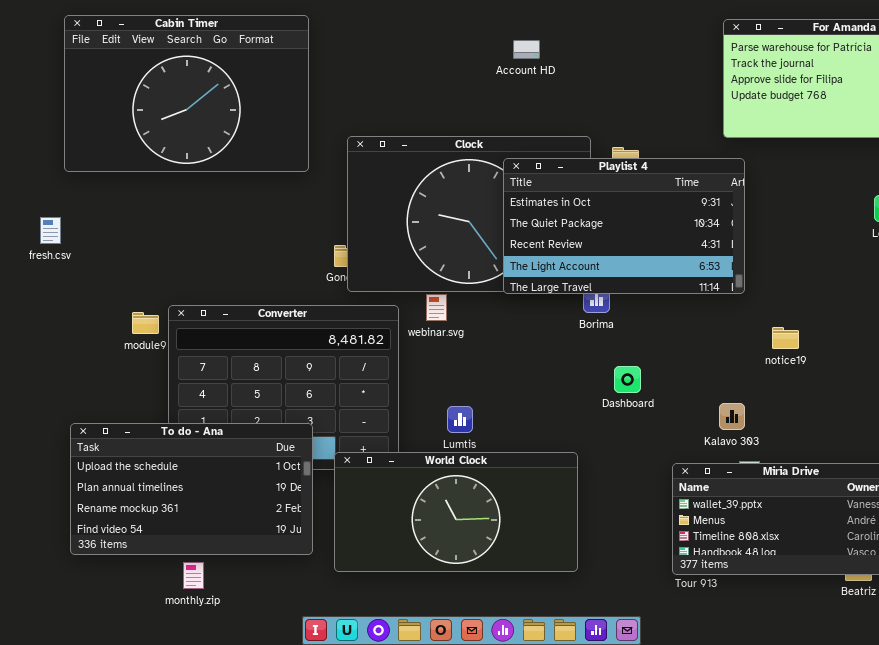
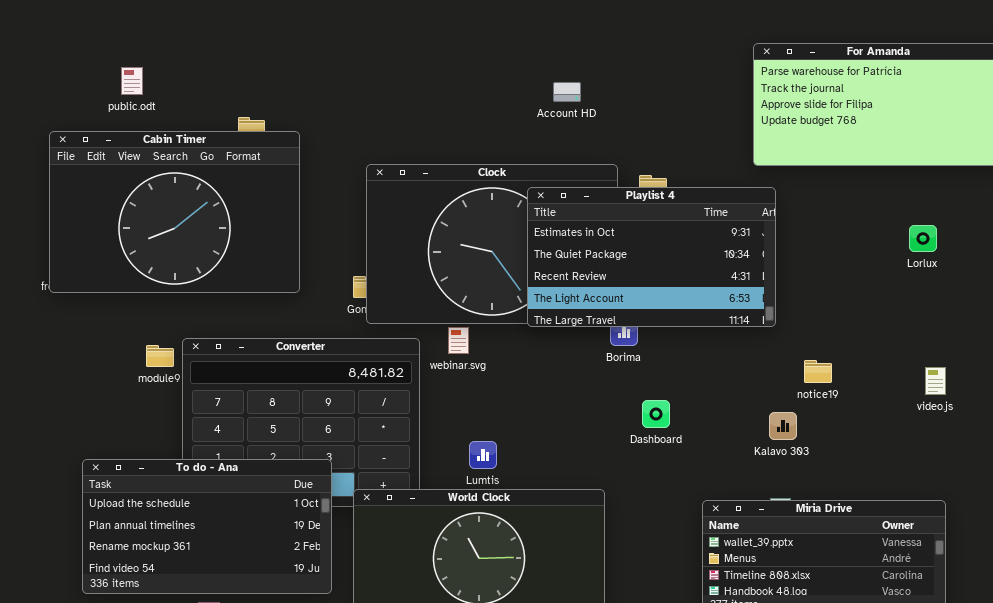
Cabin Timer: [64,15,309,172] -> [49,131,300,293], moved
Account HD: [513,40,540,59] -> [553,82,581,102], moved
Kalavo 303: [719,403,745,430] -> [769,412,797,440], moved

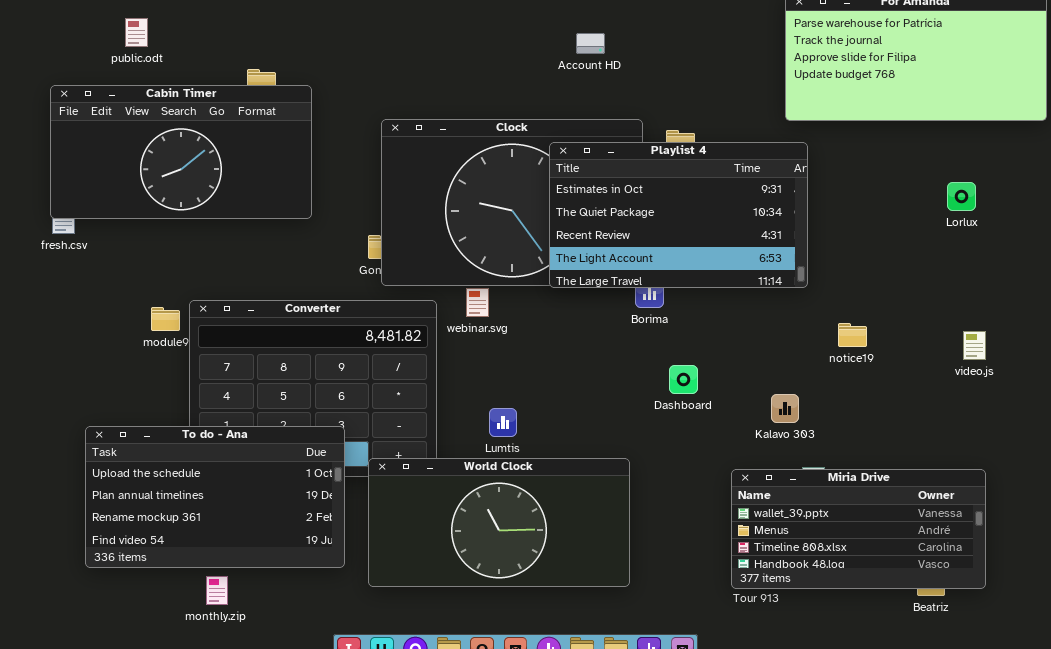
Cabin Timer: [49,131,300,293] -> [50,85,312,219], resized
Kalavo 303: [769,412,797,440] -> [771,394,799,423], moved

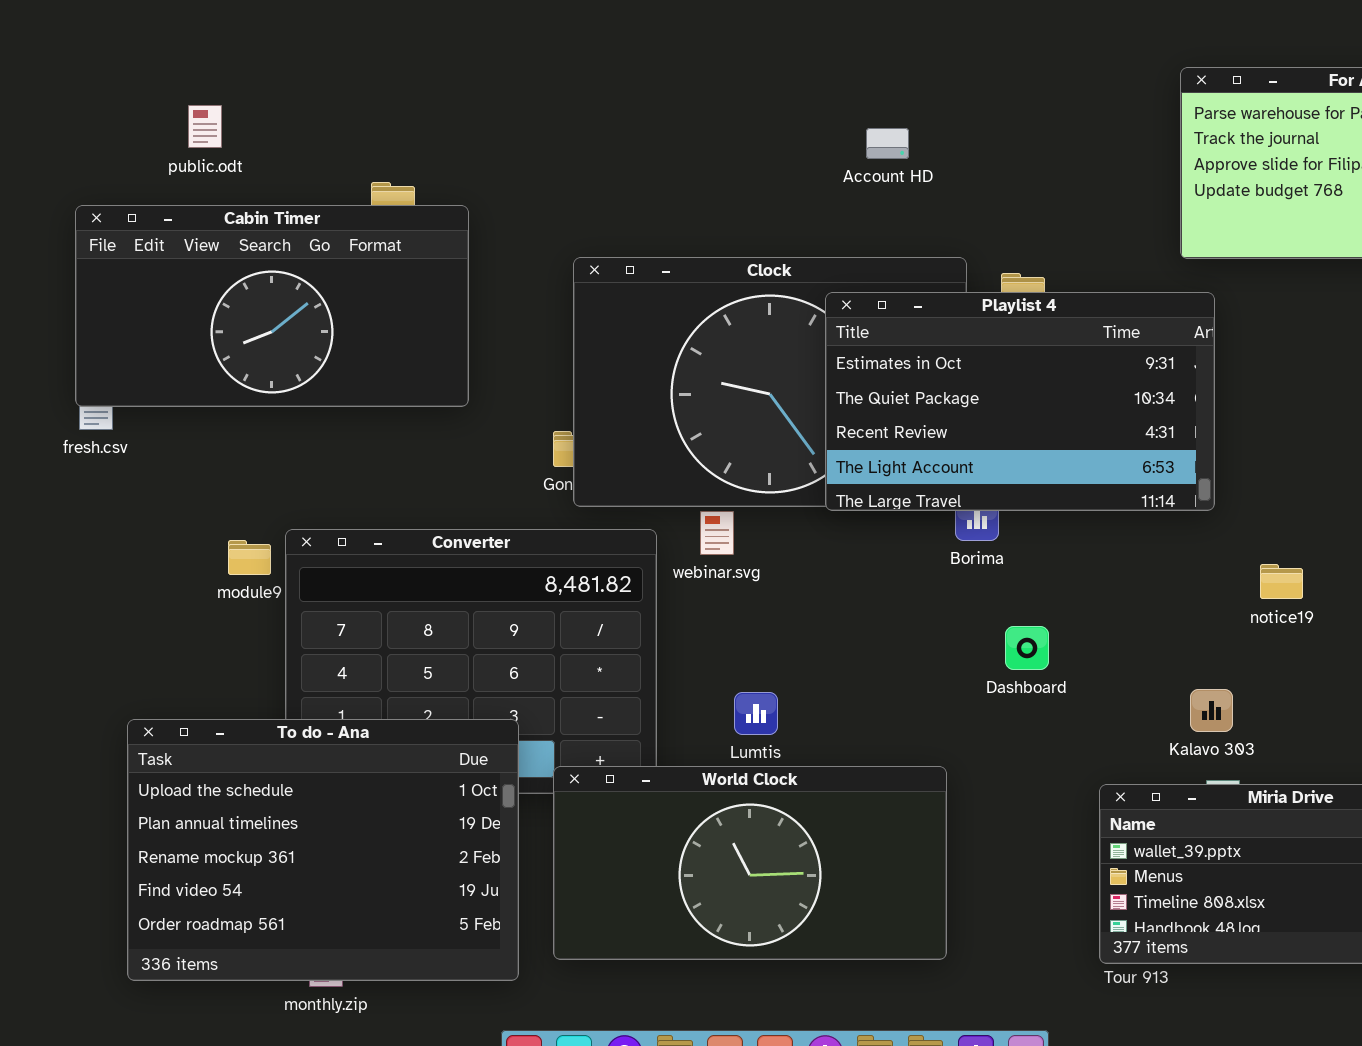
Kalavo 303: [771,394,799,423] -> [1190,689,1233,732], moved
To do - Ana: [85,426,345,568] -> [127,719,519,981], resized

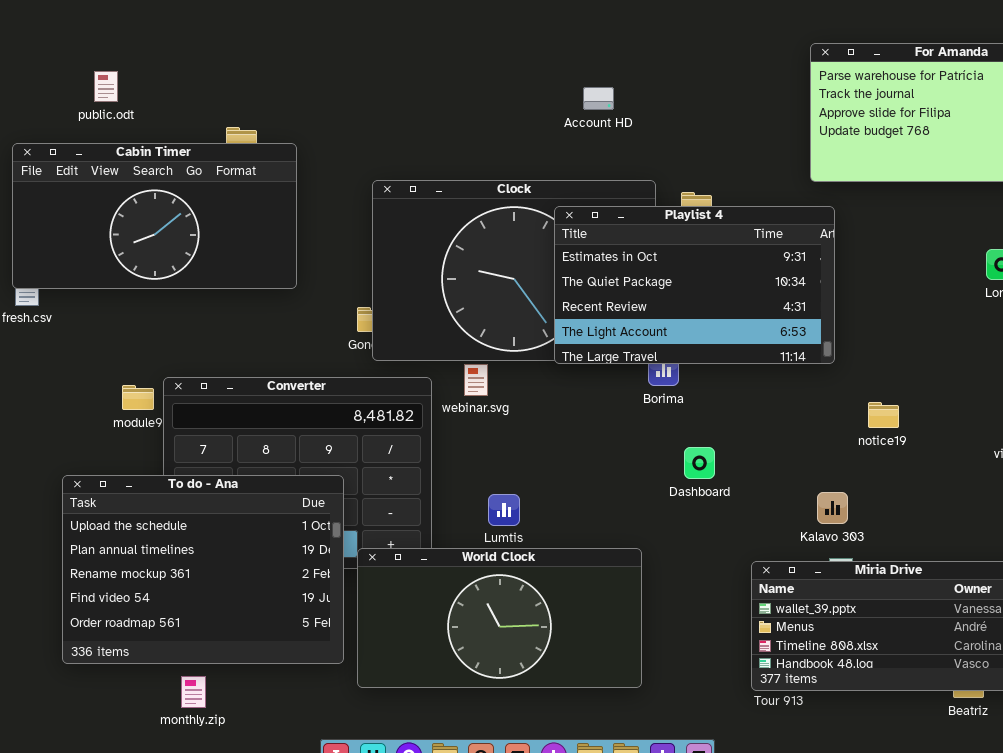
To do - Ana: [127,719,519,981] -> [62,475,344,664], moved

